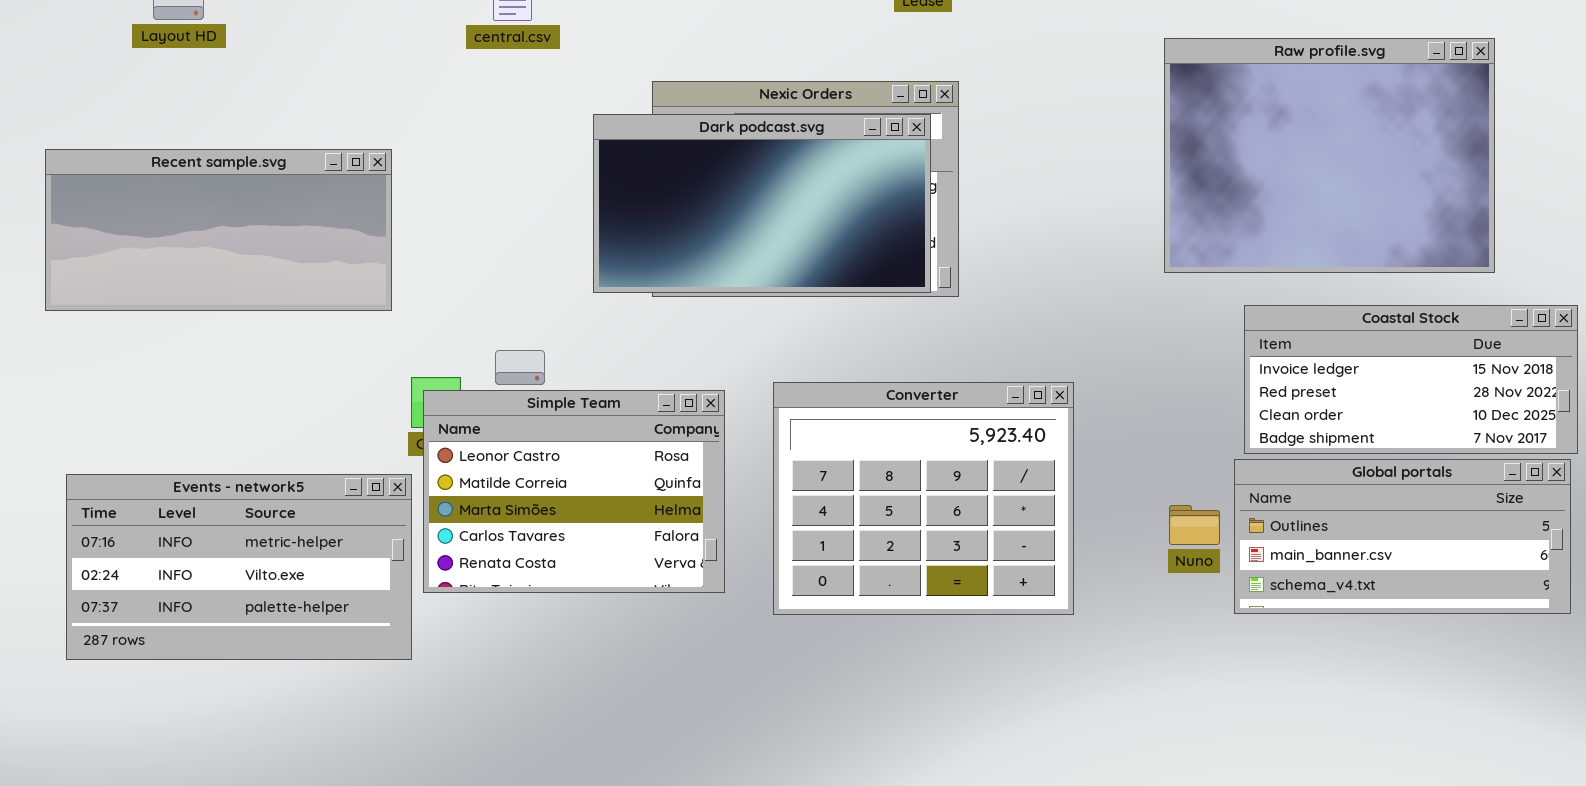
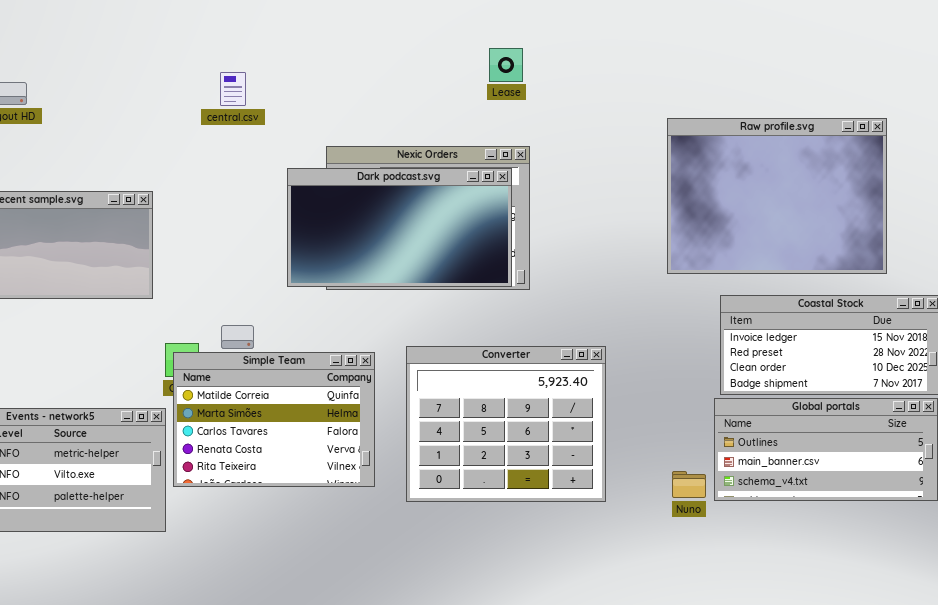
Simple Team: [423,390,725,593] -> [173,352,375,487], scrolled down 1 row
Nuno: [1169,505,1220,545] -> [672,471,706,498], moved

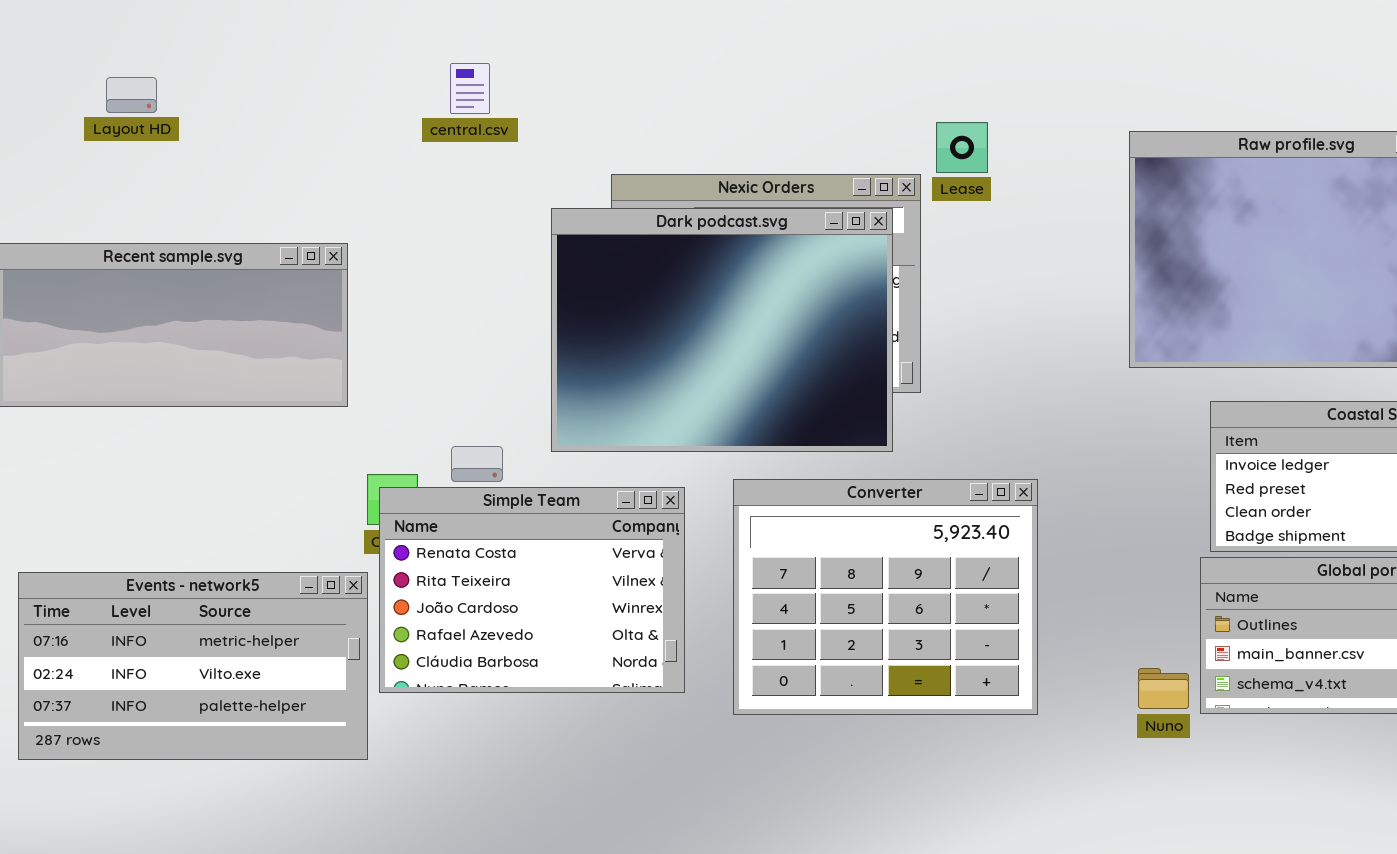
Lease: [489,48,523,82] -> [936,122,988,173], moved
Dark podcast.svg: [287,168,512,287] -> [551,208,893,452], resized
Simple Team: [173,352,375,487] -> [379,487,685,693], scrolled down 3 rows

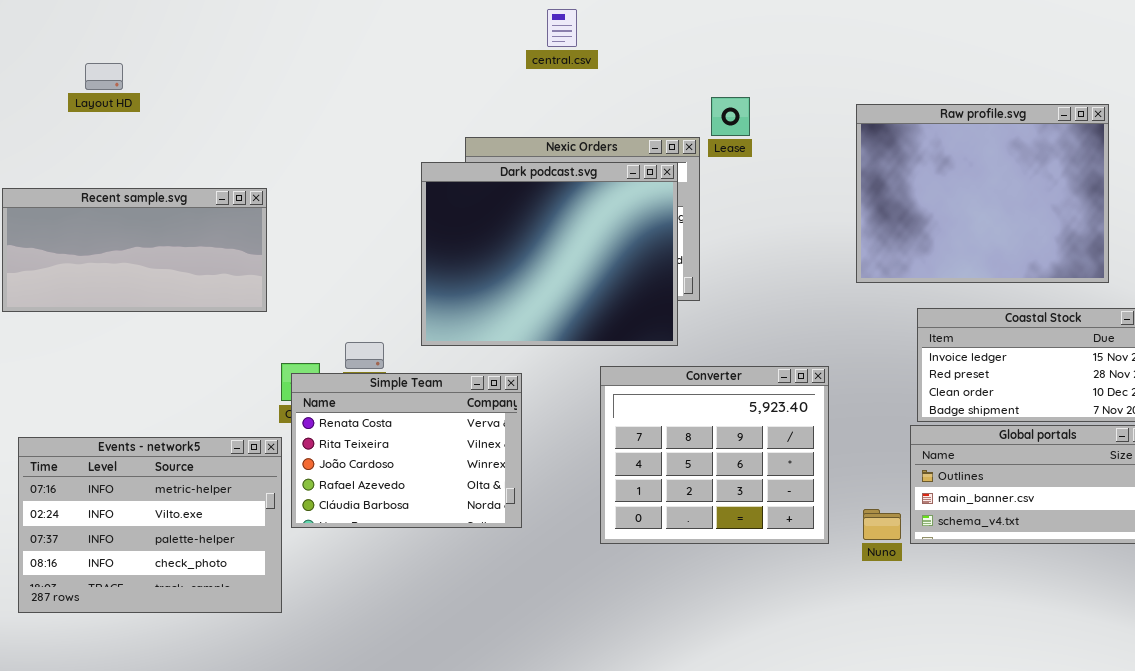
central.csv: [450,63,490,114] -> [547,9,577,47], moved
Converter: [733,479,1038,715] -> [600,366,829,544], moved
Events - network5: [18,572,368,760] -> [18,437,282,613], resized

